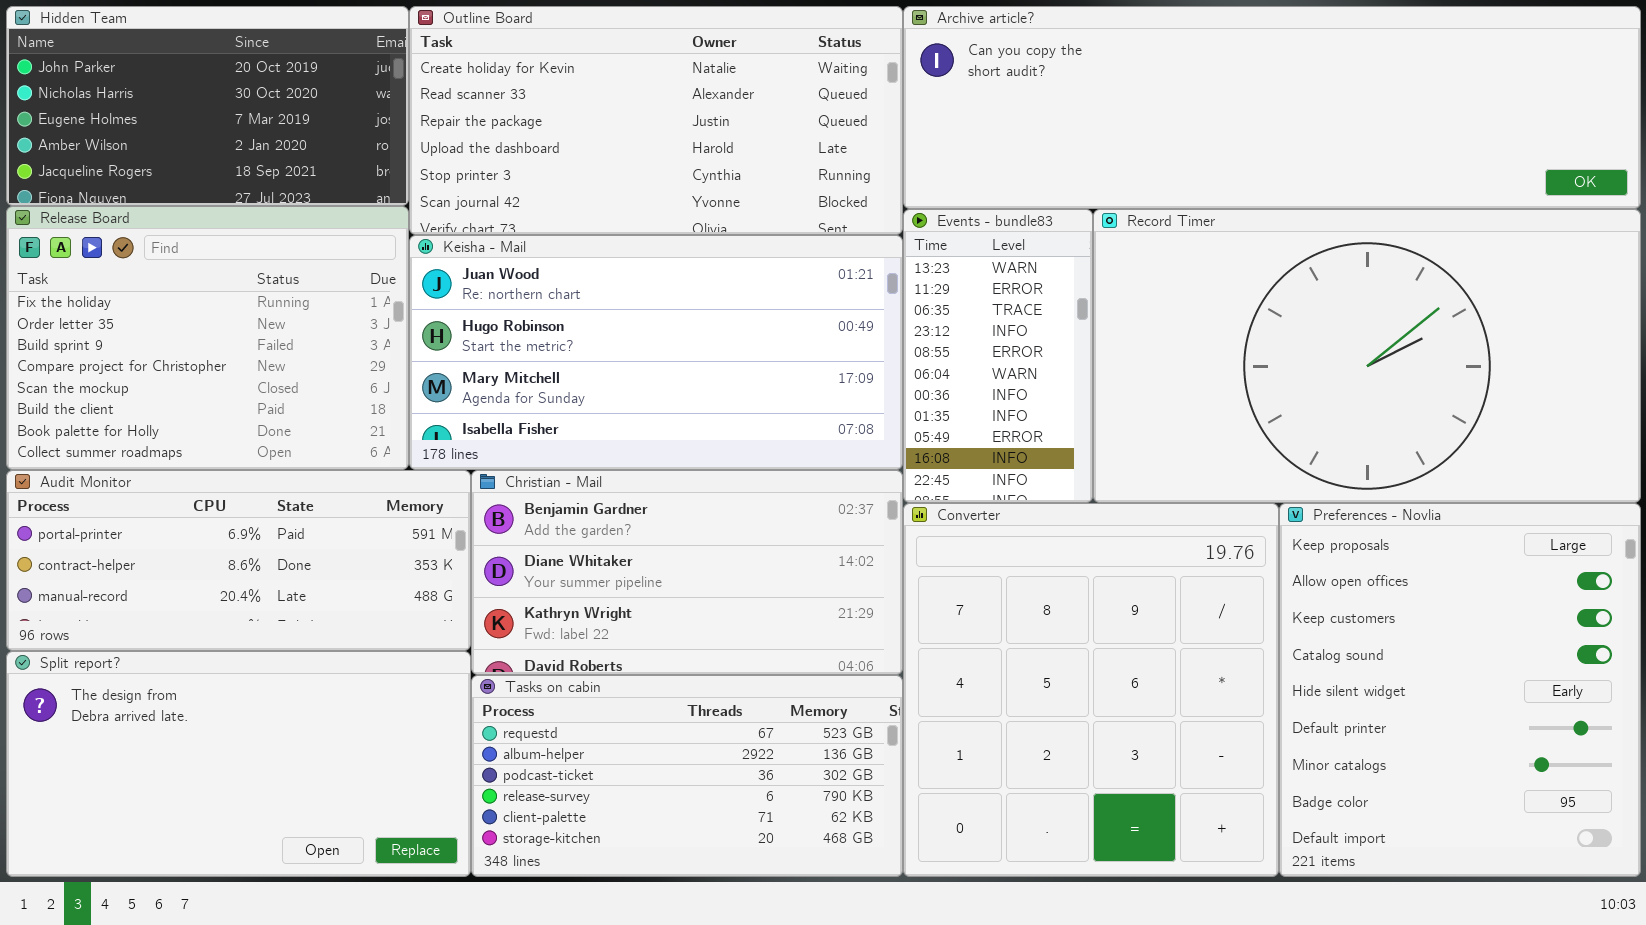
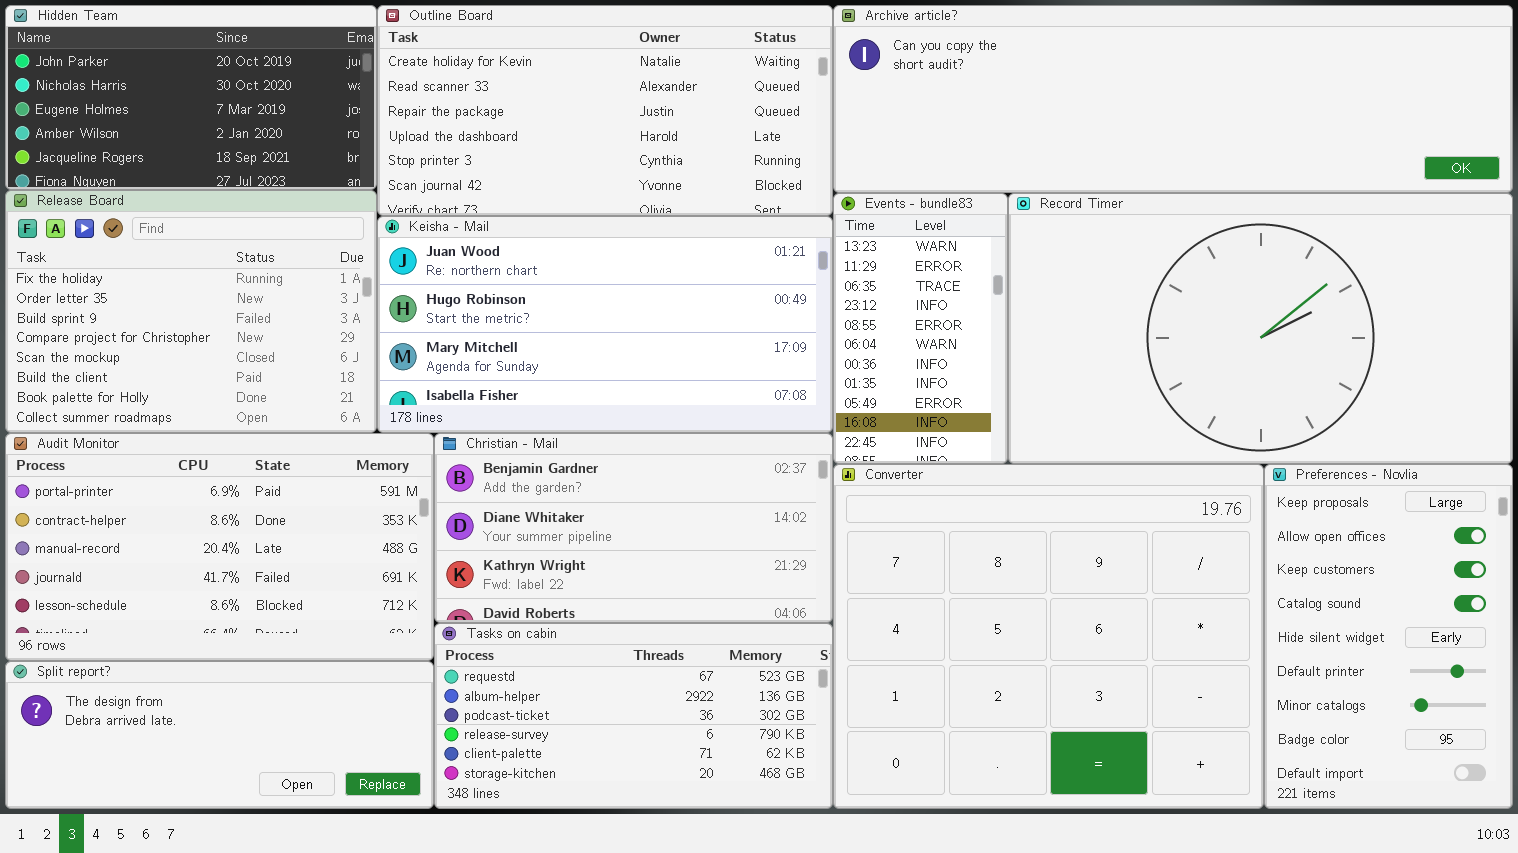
Audit Monitor: [6,470,471,651] -> [5,433,434,661], resized
Converter: [903,503,1279,877] -> [833,464,1264,809], resized
Preferences - Novlia: [1279,503,1641,877] -> [1264,464,1513,809], resized
Split report?: [6,651,471,877] -> [5,661,434,809], resized

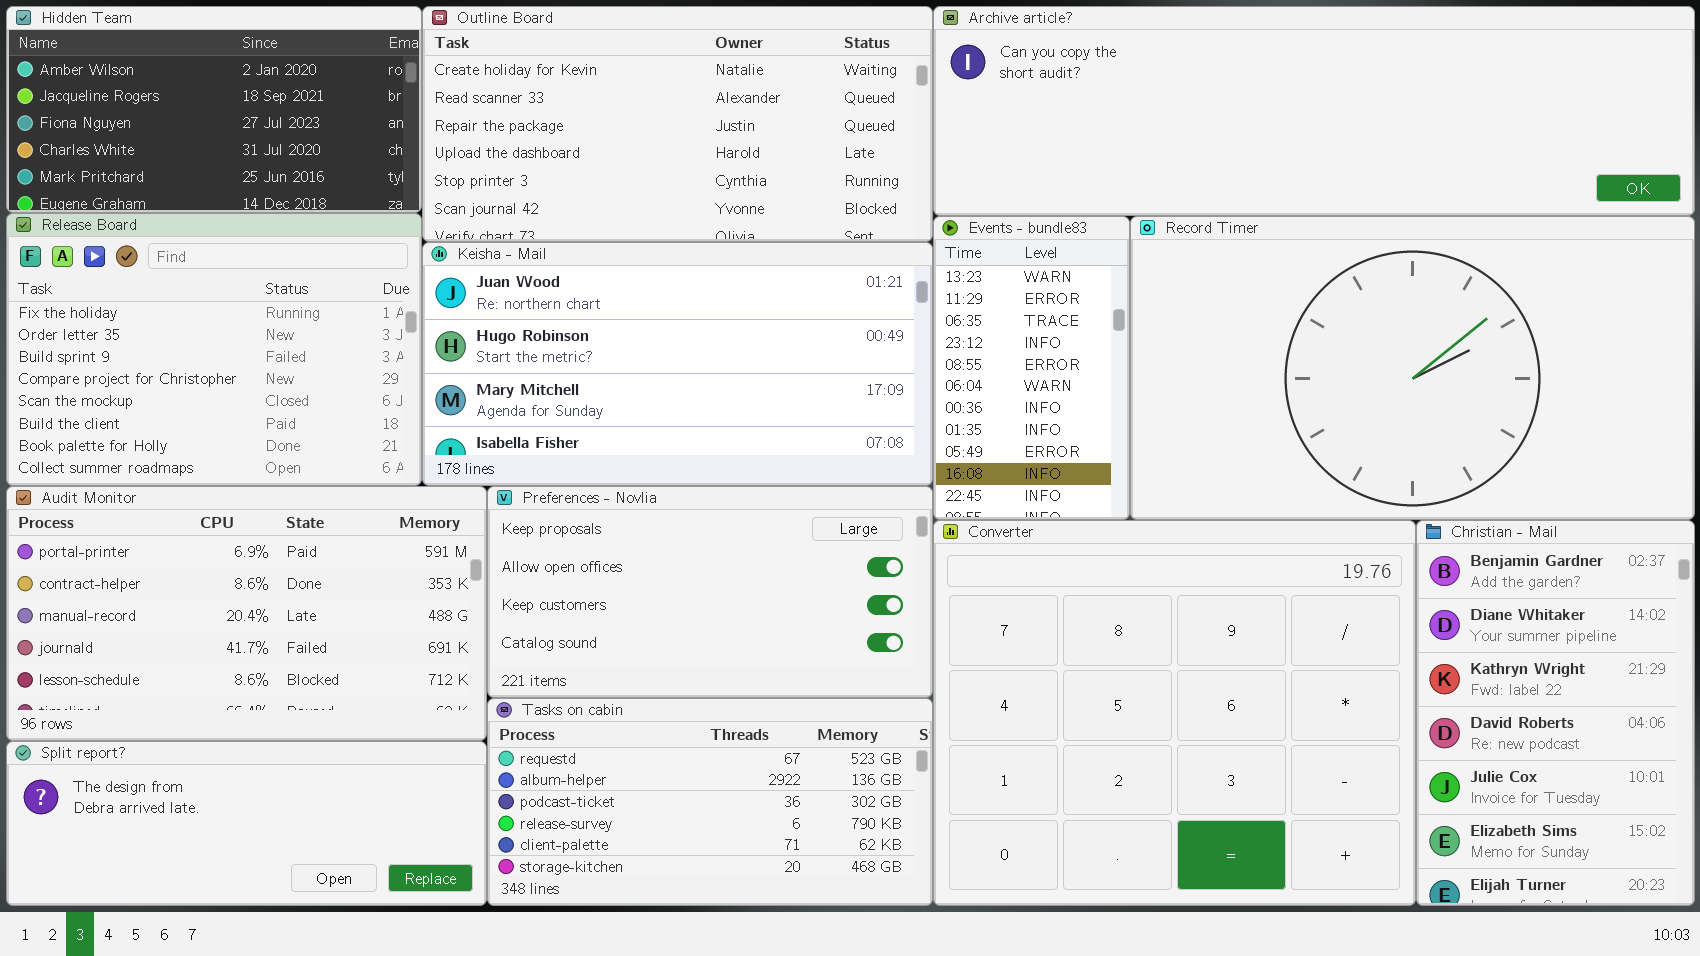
Hidden Team: [5,5,377,190] -> [6,6,422,213], scrolled down 3 rows
Christian - Mail: [434,433,833,623] -> [1416,520,1695,906], moved, resized
Preferences - Novlia: [1264,464,1513,809] -> [487,486,933,698], moved, resized

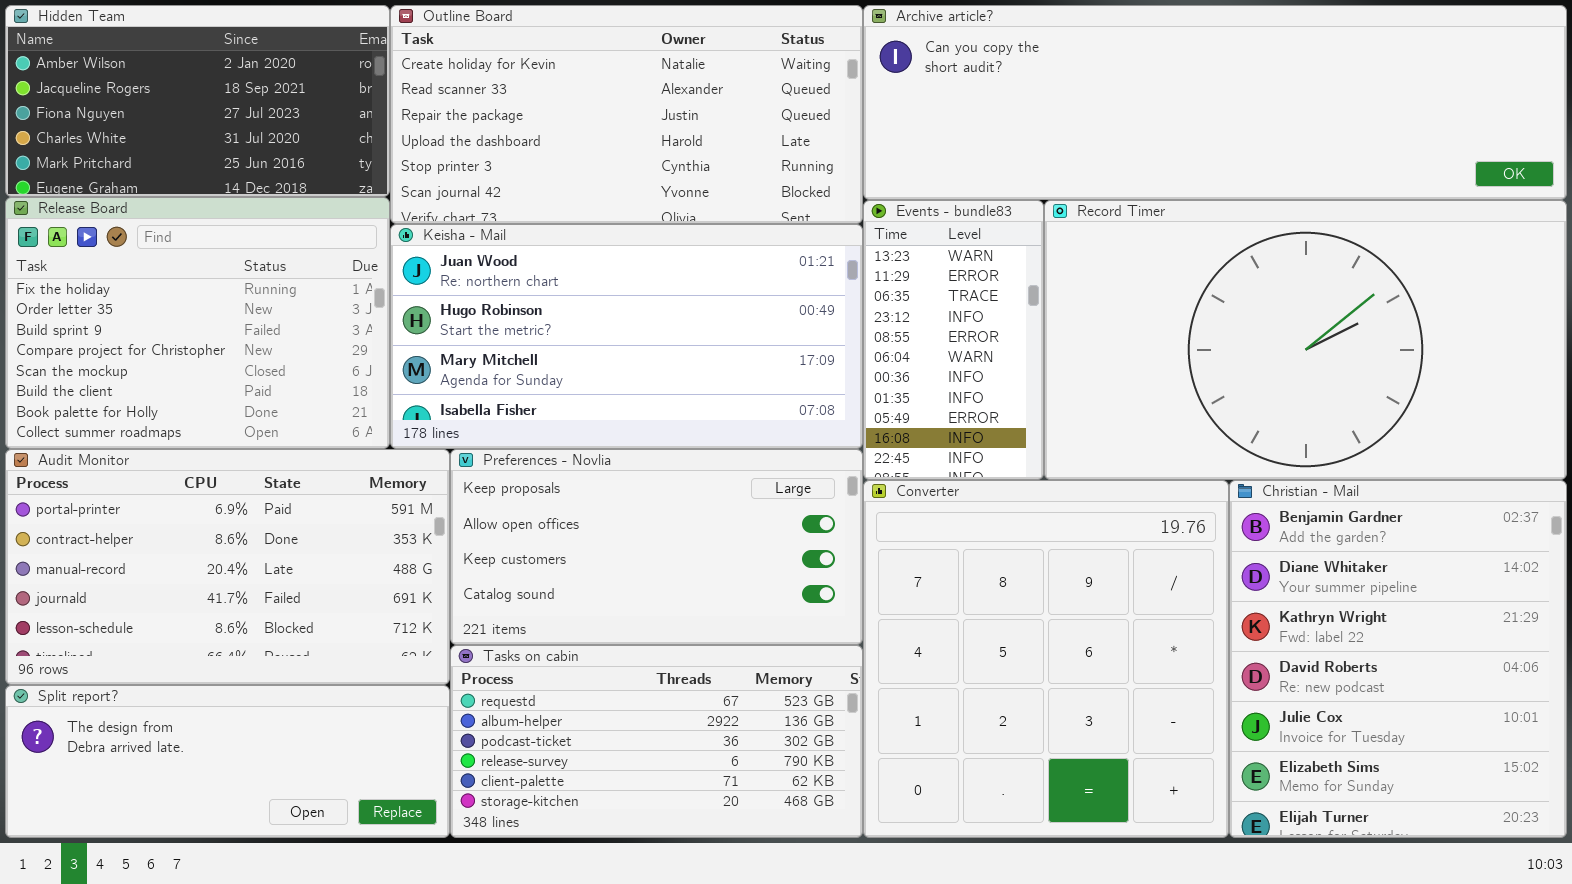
Converter: [933,520,1416,906] -> [863,480,1229,838], resized
Christian - Mail: [1416,520,1695,906] -> [1229,480,1567,838], resized

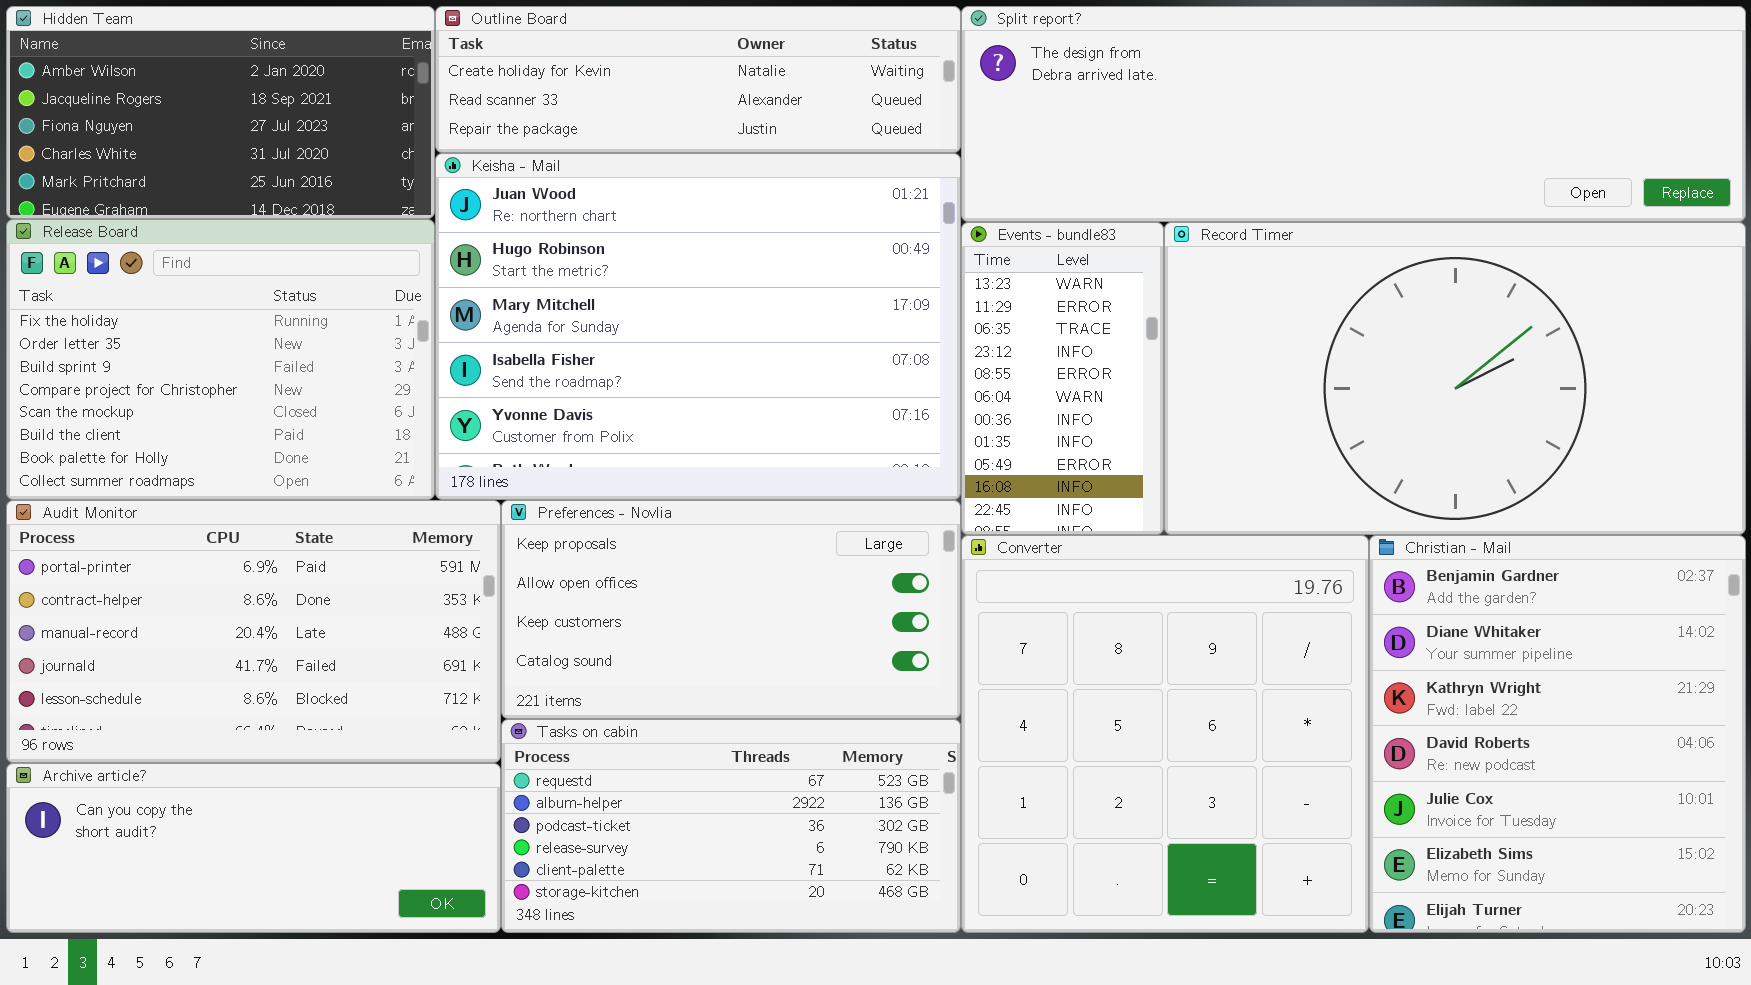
Outline Board: [390,5,863,224] -> [435,6,961,153], resized
Archive article?: [863,5,1567,200] -> [6,763,501,933], moved, resized
Keisha - Mail: [390,224,863,449] -> [435,153,961,500], resized
Split report?: [5,685,450,838] -> [961,6,1746,222], moved, resized

